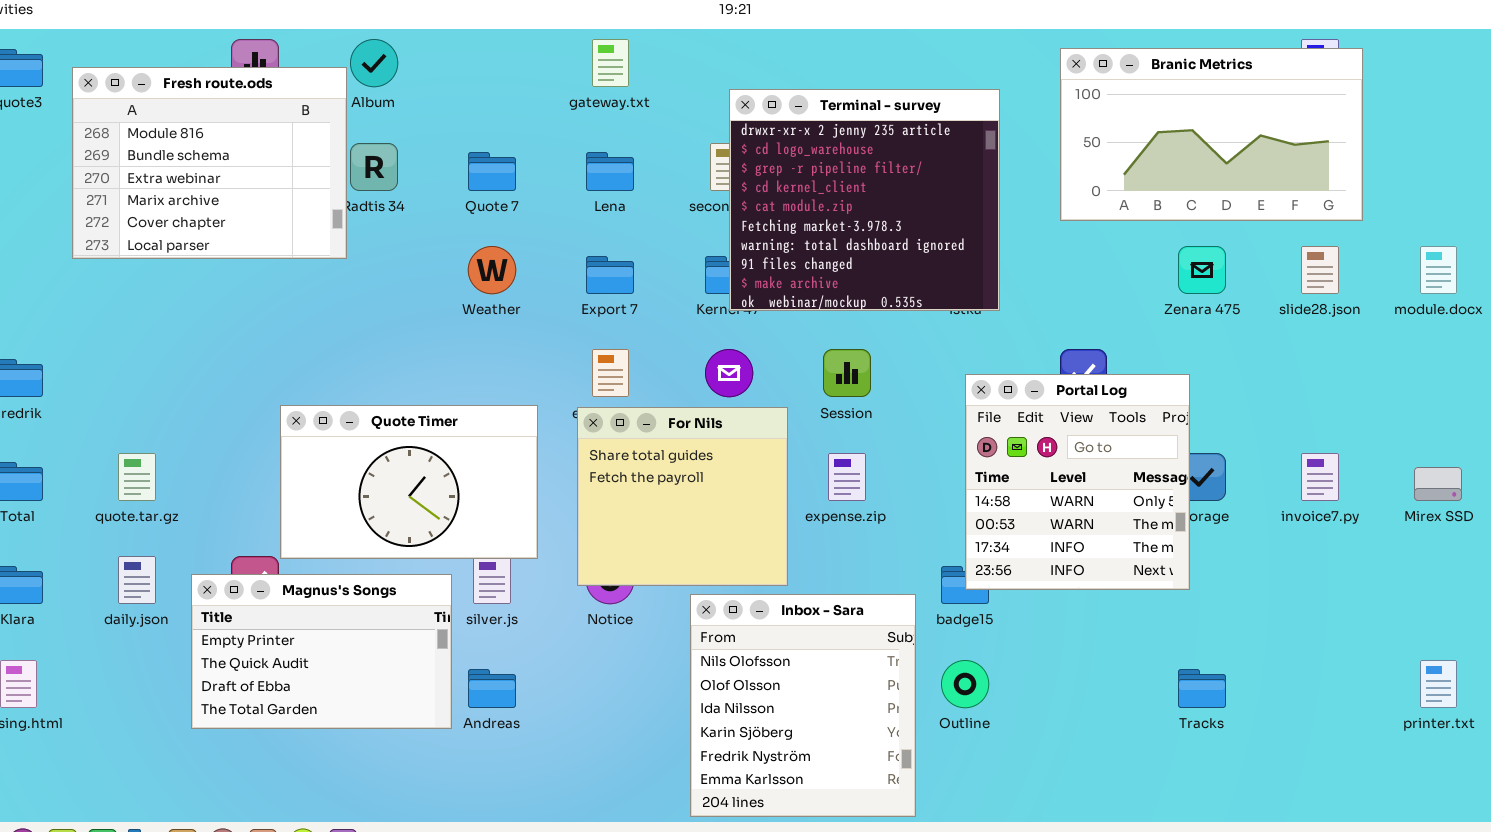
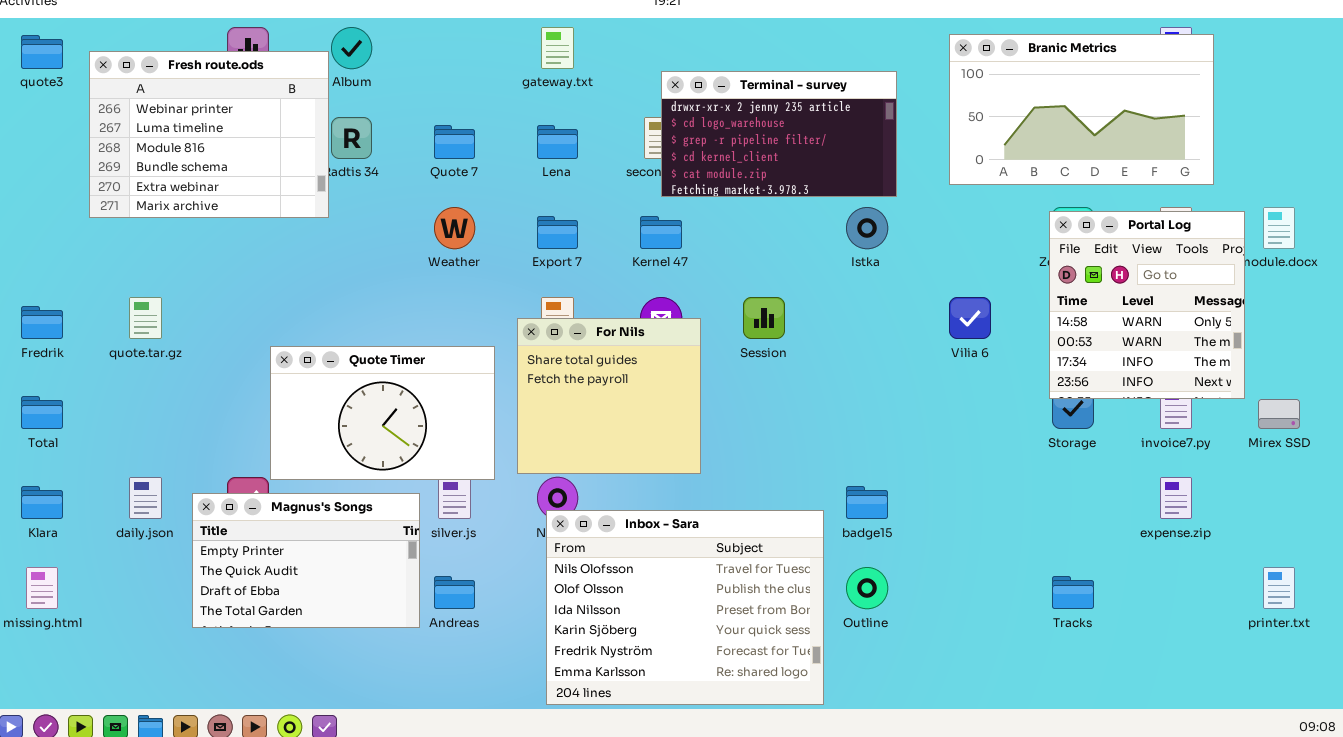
Fresh route.ods: [72,67,347,259] -> [89,51,329,218], scrolled up 2 rows
Terminal - survey: [729,89,1000,311] -> [661,71,897,197], resized
Portal Log: [965,374,1190,590] -> [1049,211,1245,399], moved
For Nils: [577,407,788,586] -> [517,318,701,474], moved
quote.tar.gz: [118,453,156,501] -> [129,297,162,339], moved
expense.zip: [828,453,866,501] -> [1160,477,1192,519], moved
Inbox - Sara: [690,594,916,817] -> [546,510,824,705], resized

